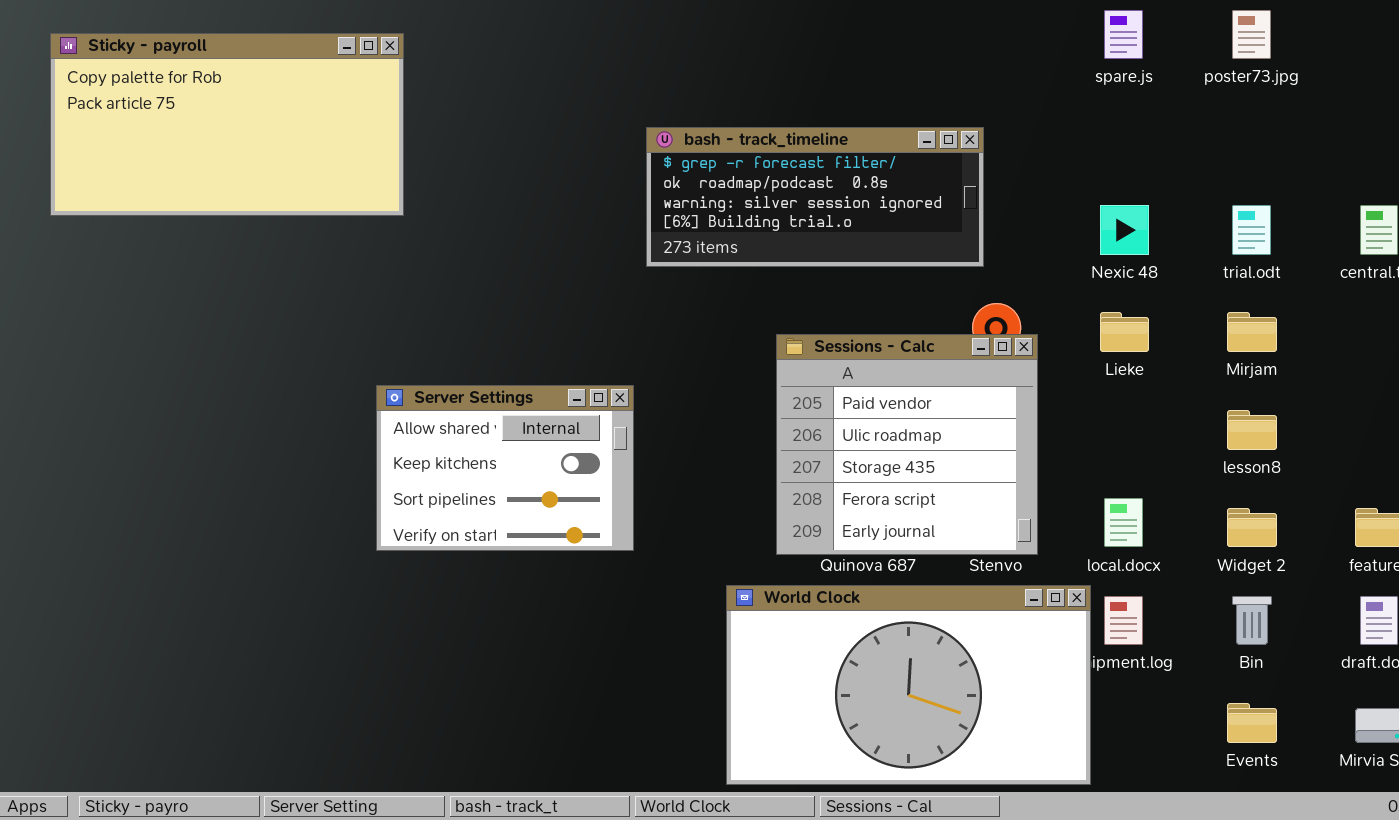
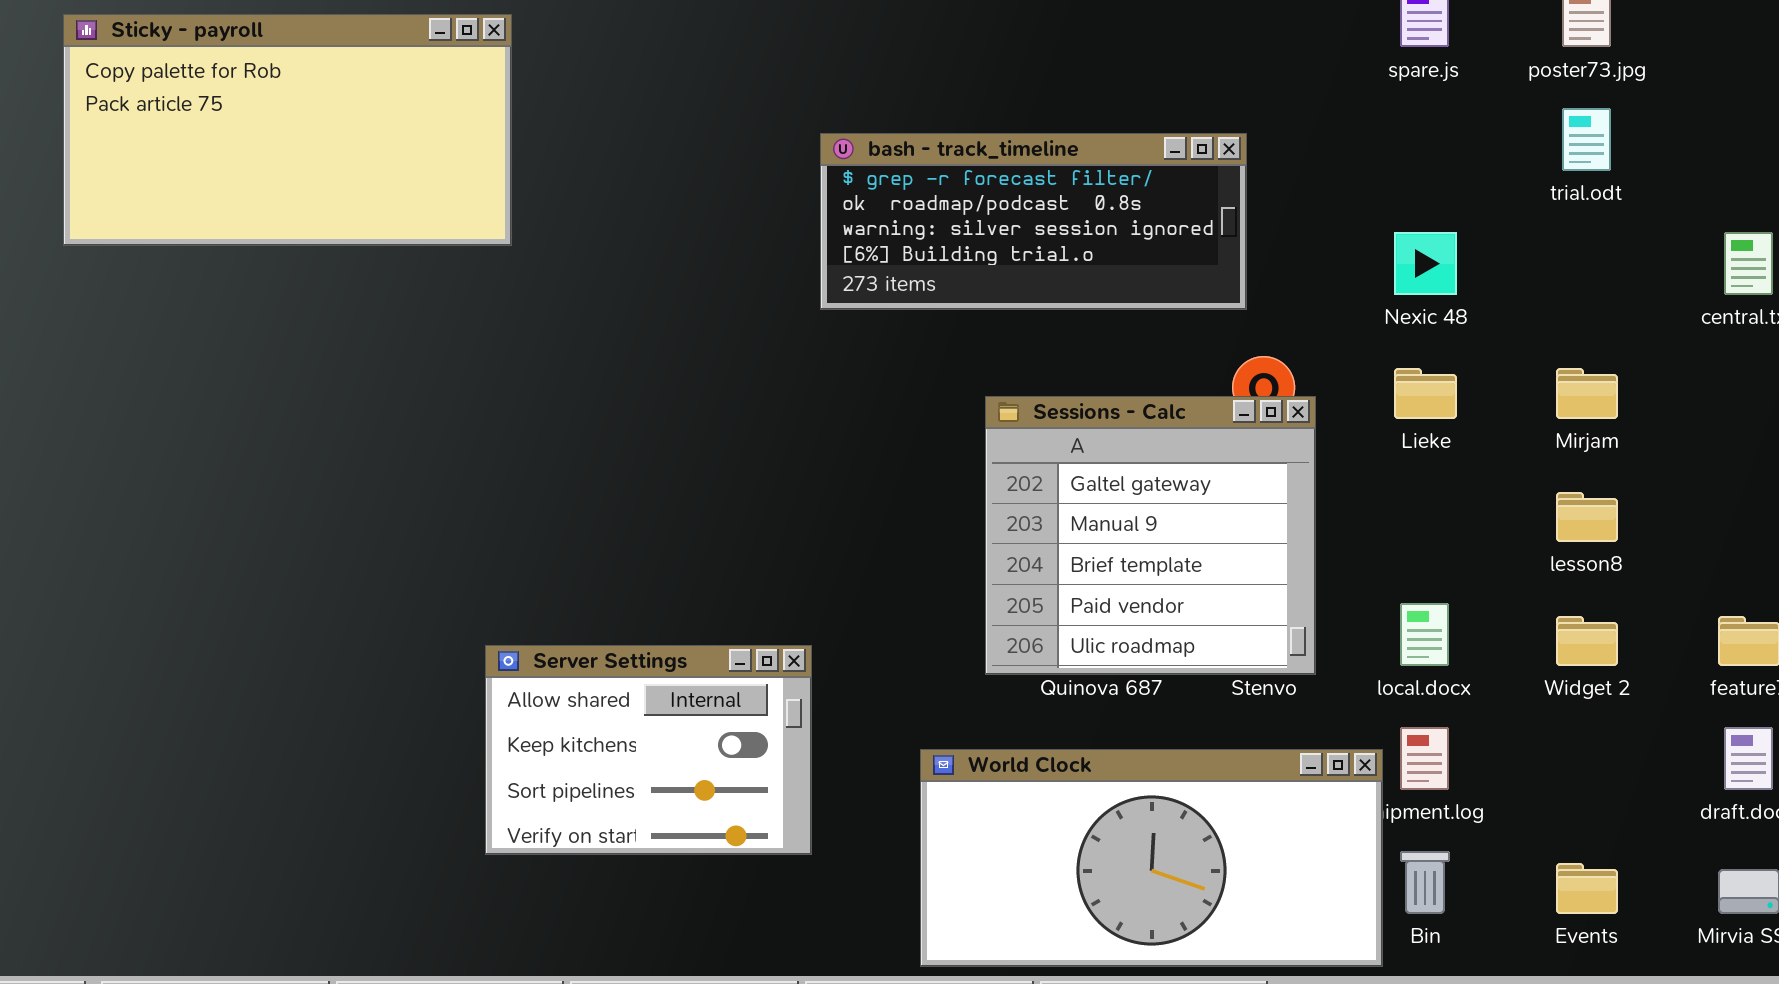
trial.odt: [1232,205,1271,255] -> [1562,108,1611,171], moved
Sessions - Calc: [776,334,1038,555] -> [985,396,1316,675], scrolled up 3 rows
Server Settings: [376,385,634,551] -> [485,645,812,855], moved
World Clock: [726,585,1091,785] -> [920,749,1383,967], resized
Bin: [1232,596,1272,645] -> [1400,851,1450,914], moved

